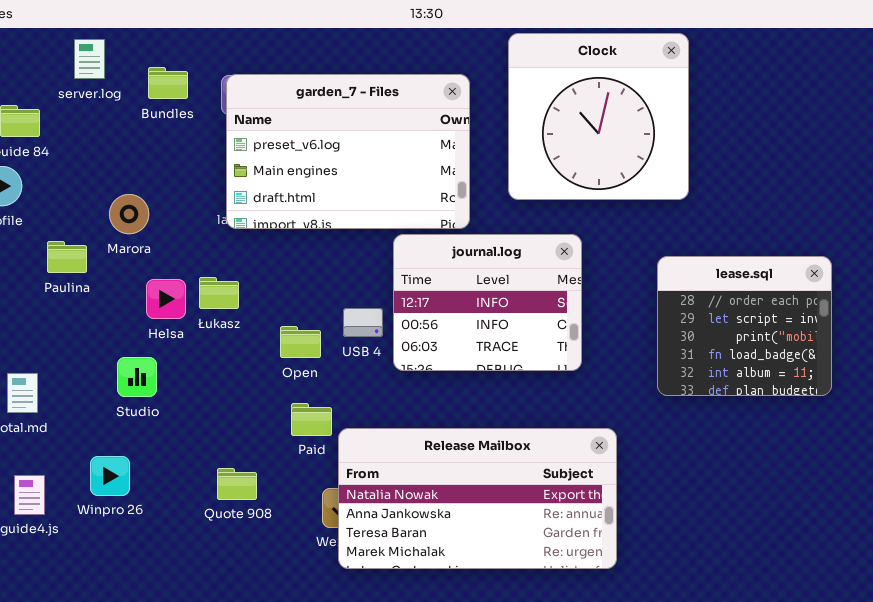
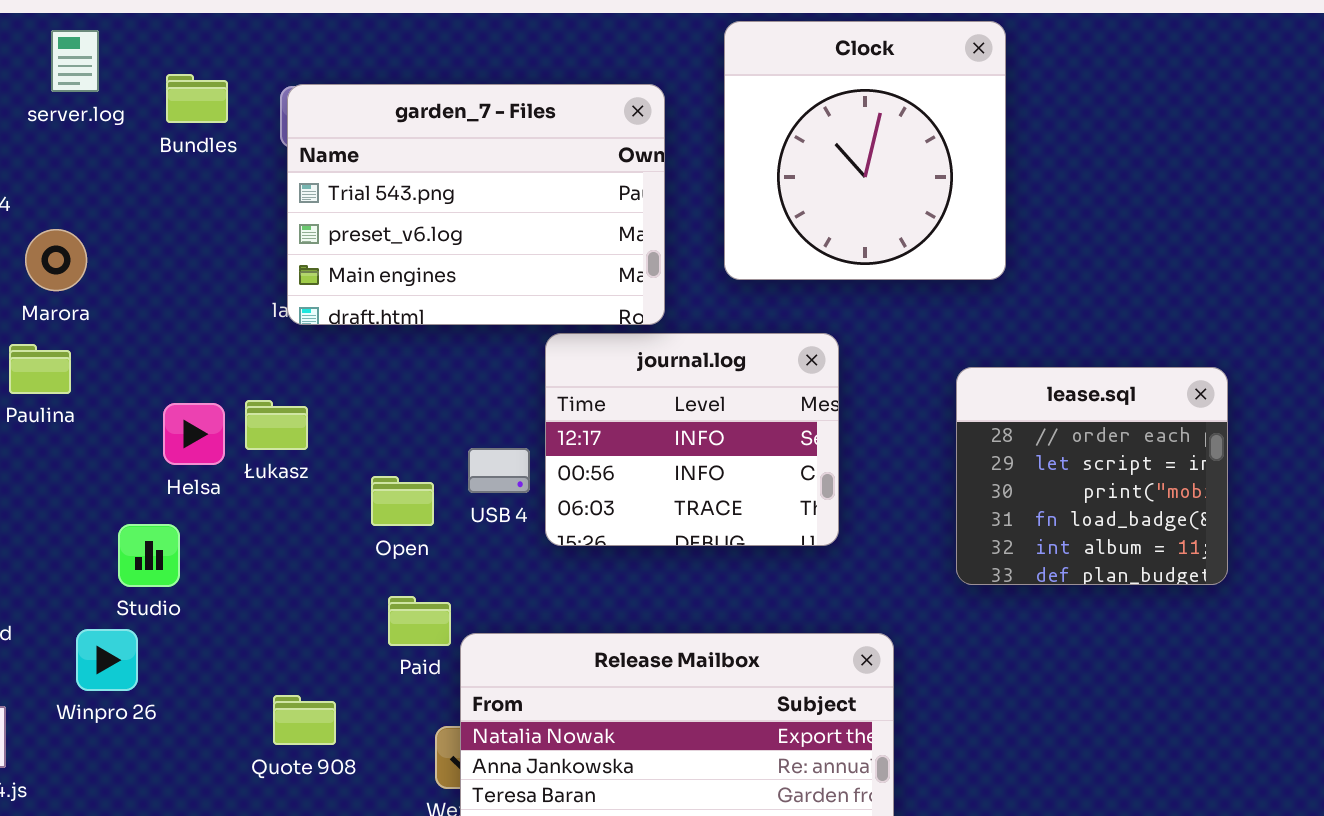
garden_7 - Files: [226,74,470,229] -> [287,84,665,325], scrolled up 1 row
Marora: [109,194,149,234] -> [25,229,87,291], moved
Winpro 26: [90,456,130,496] -> [76,629,138,691], moved

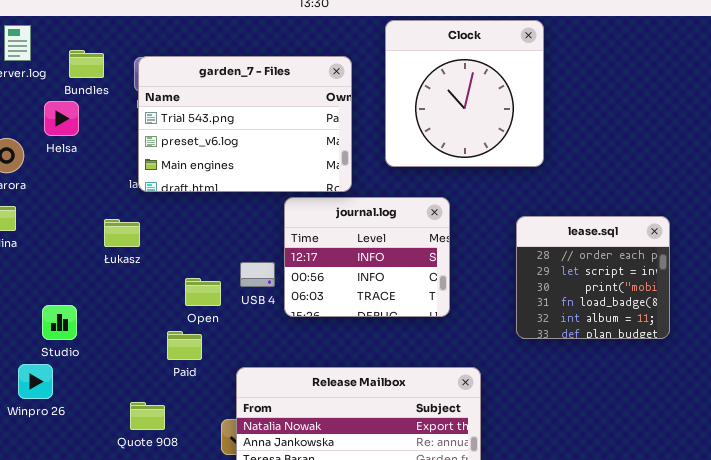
Łukasz: [245,400,308,450] -> [104,219,140,247], moved
Helsa: [163,403,225,465] -> [44,101,79,136], moved
Paid: [388,596,451,646] -> [167,331,202,360], moved

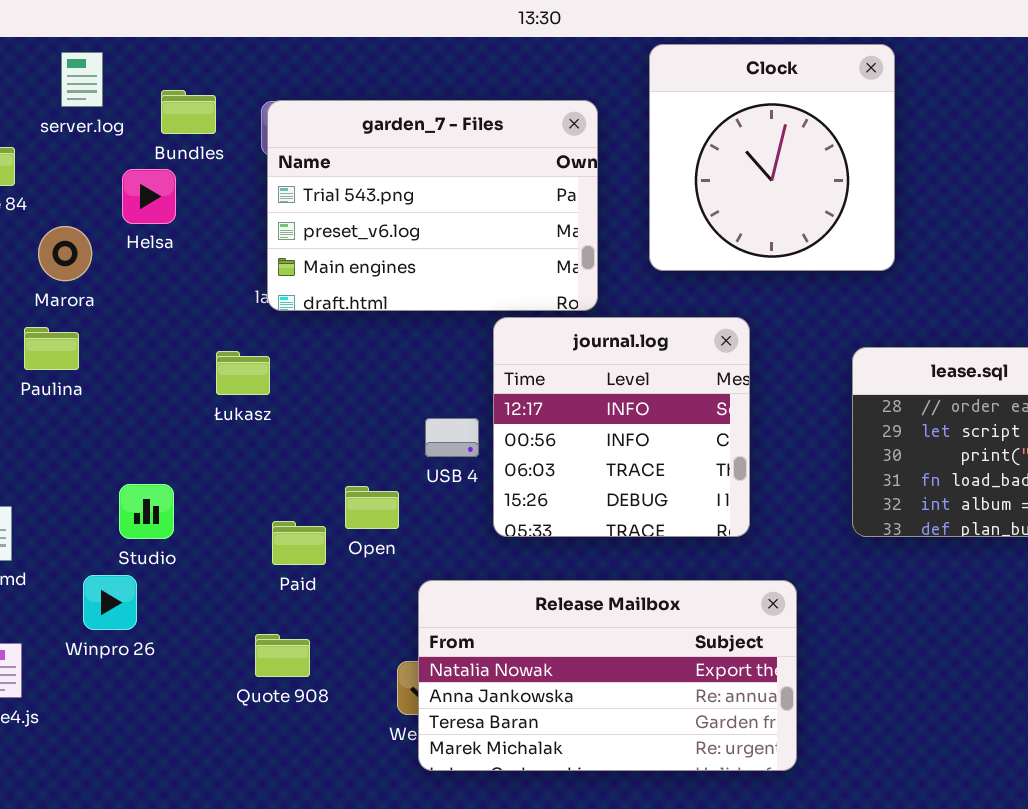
journal.log: [284,197,450,317] -> [493,317,750,537], resized
Open: [185,278,221,306] -> [345,486,399,529], moved
Paid: [167,331,202,360] -> [272,521,326,565], moved

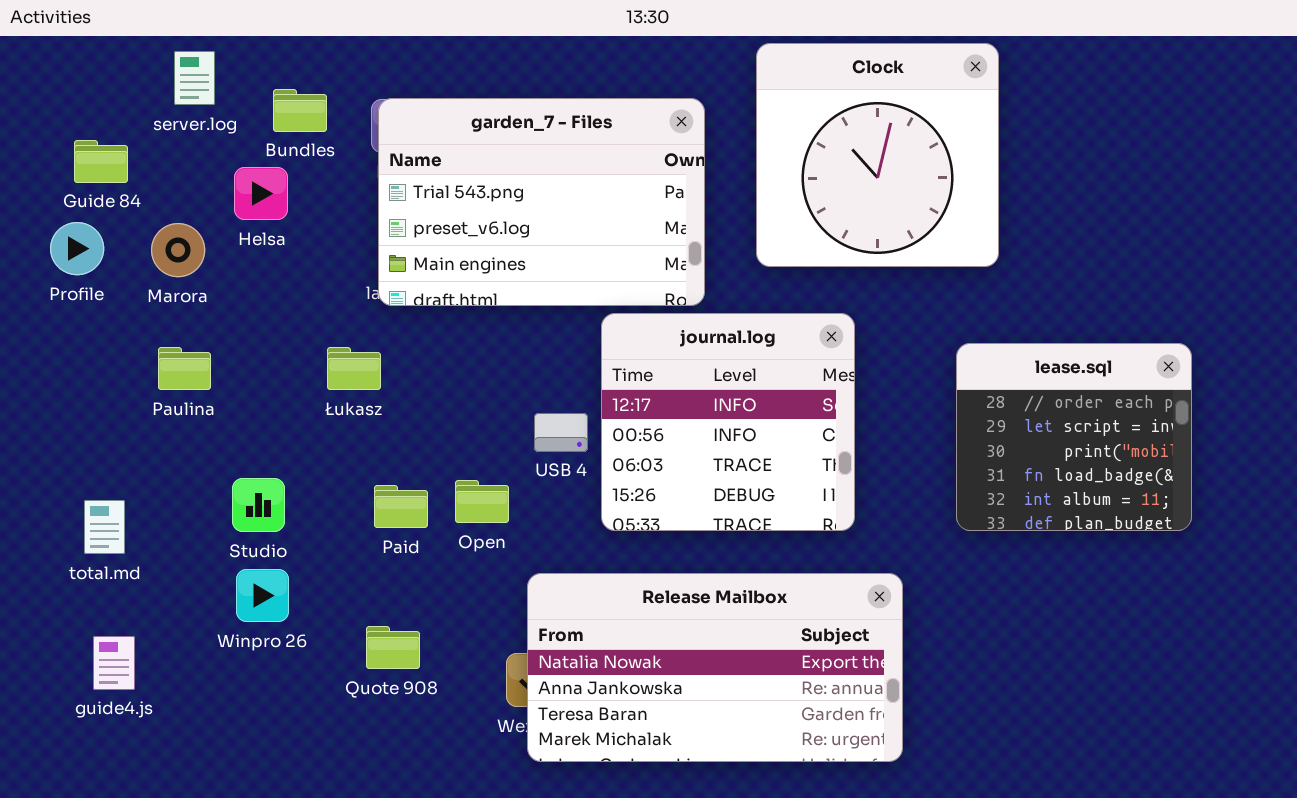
Paulina: [24,327,79,370] -> [158,347,211,390], moved
Paid: [272,521,326,565] -> [374,485,428,528], moved
Winpro 26: [83,575,137,630] -> [236,569,289,622], moved

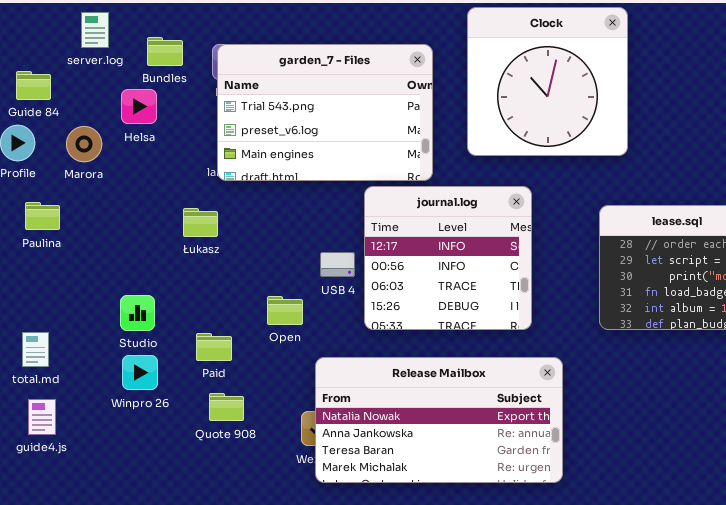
Paulina: [158,347,211,390] -> [25,202,60,230], moved
Paid: [374,485,428,528] -> [196,333,232,361], moved
total.md: [84,500,125,554] -> [22,332,49,367], moved

